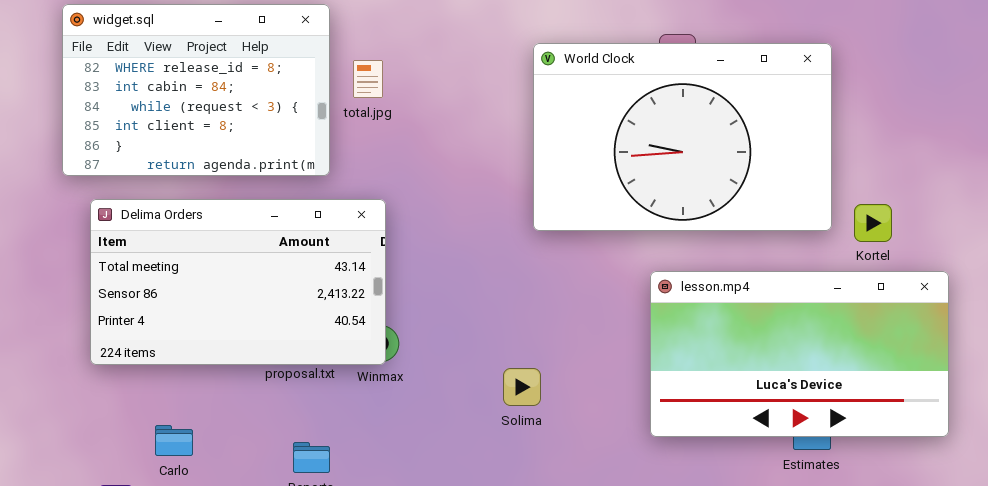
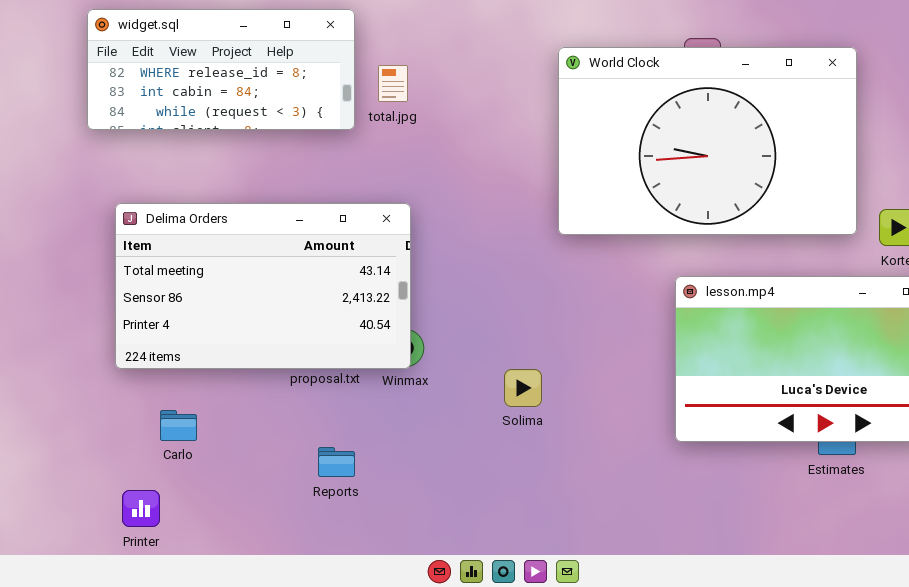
widget.sql: [62,4,330,176] -> [87,9,355,130], resized
Solima: [503,368,541,406] -> [504,369,542,407], moved
Carlo: [155,425,193,456] -> [160,410,197,441], moved

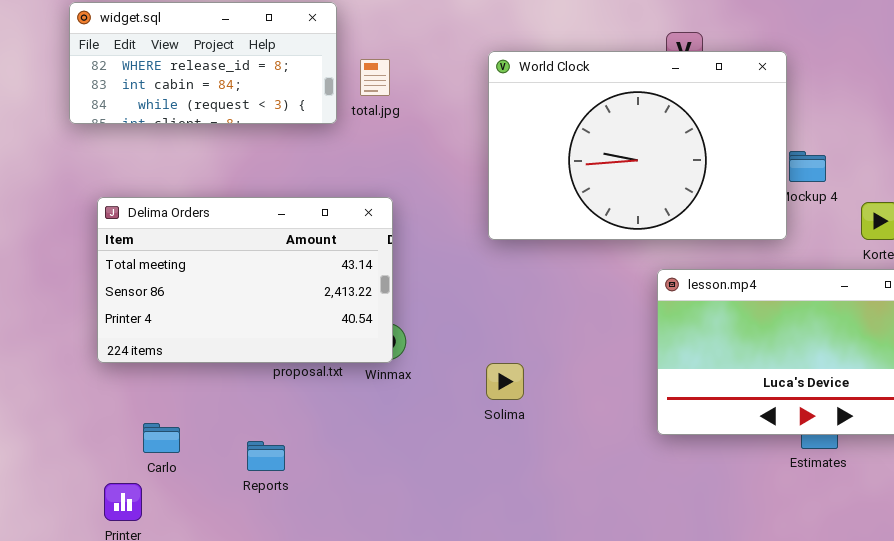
World Clock: [558,47,857,235] -> [488,51,787,240], moved
Carlo: [160,410,197,441] -> [143,423,180,453], moved
Reports: [318,447,355,477] -> [247,441,285,471], moved

